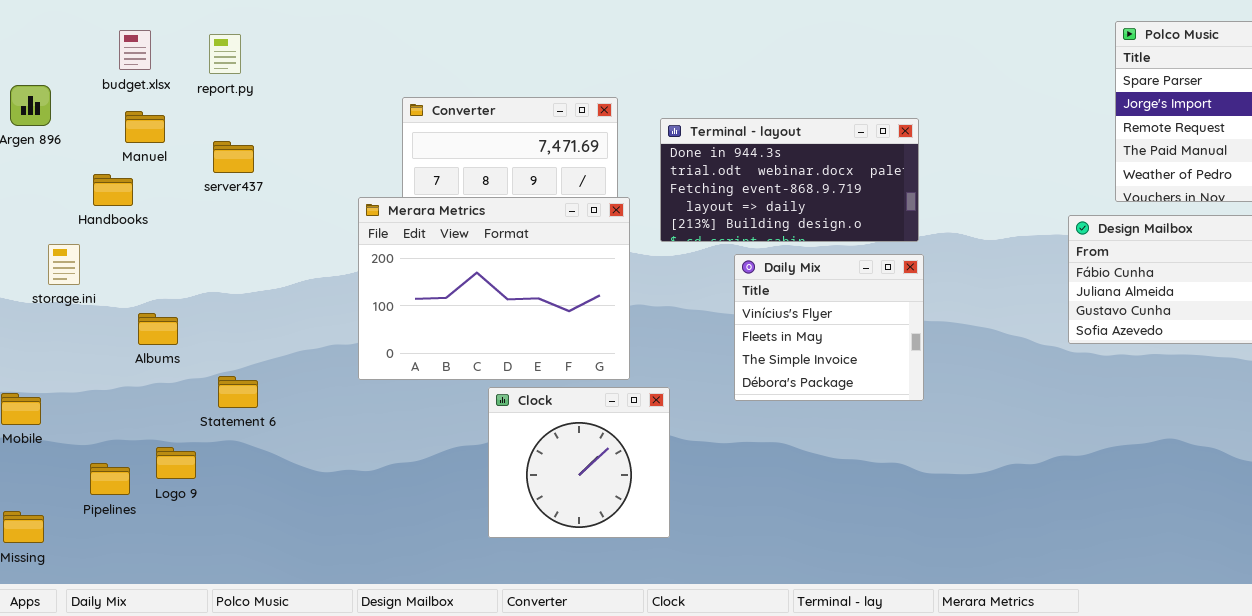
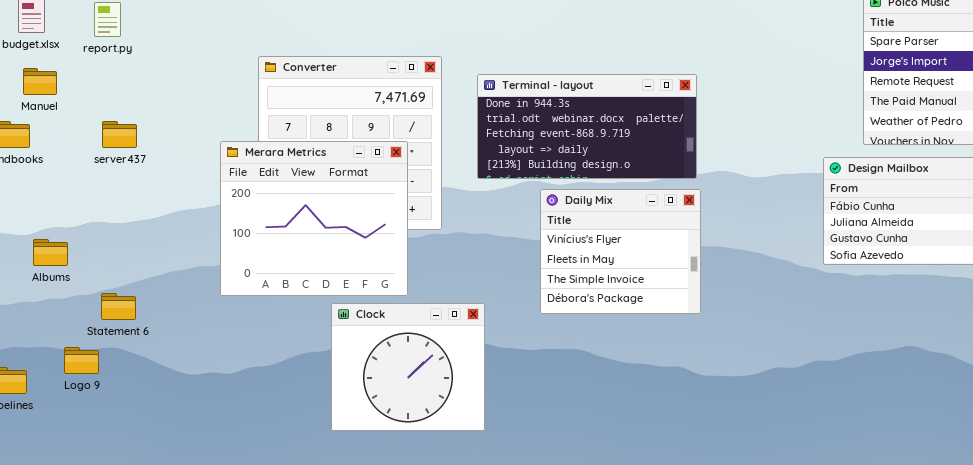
server437: [213,141,254,173] -> [102,121,137,148], moved
Merara Metrics: [358,197,630,380] -> [220,141,408,296], resized
Logo 9: [156,447,196,479] -> [64,347,99,374], moved

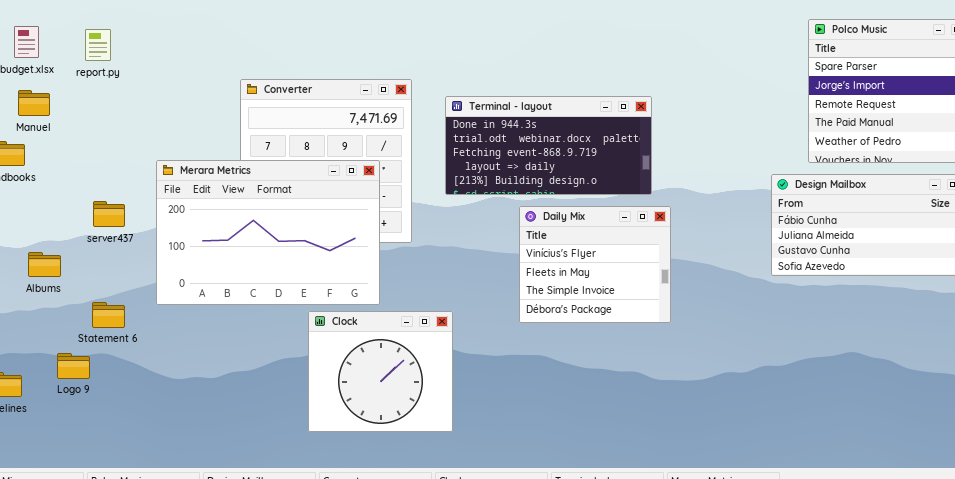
server437: [102,121,137,148] -> [93,201,125,227], moved
Merara Metrics: [220,141,408,296] -> [156,160,380,305], resized
Daily Mix: [540,189,701,314] -> [519,206,671,323], moved

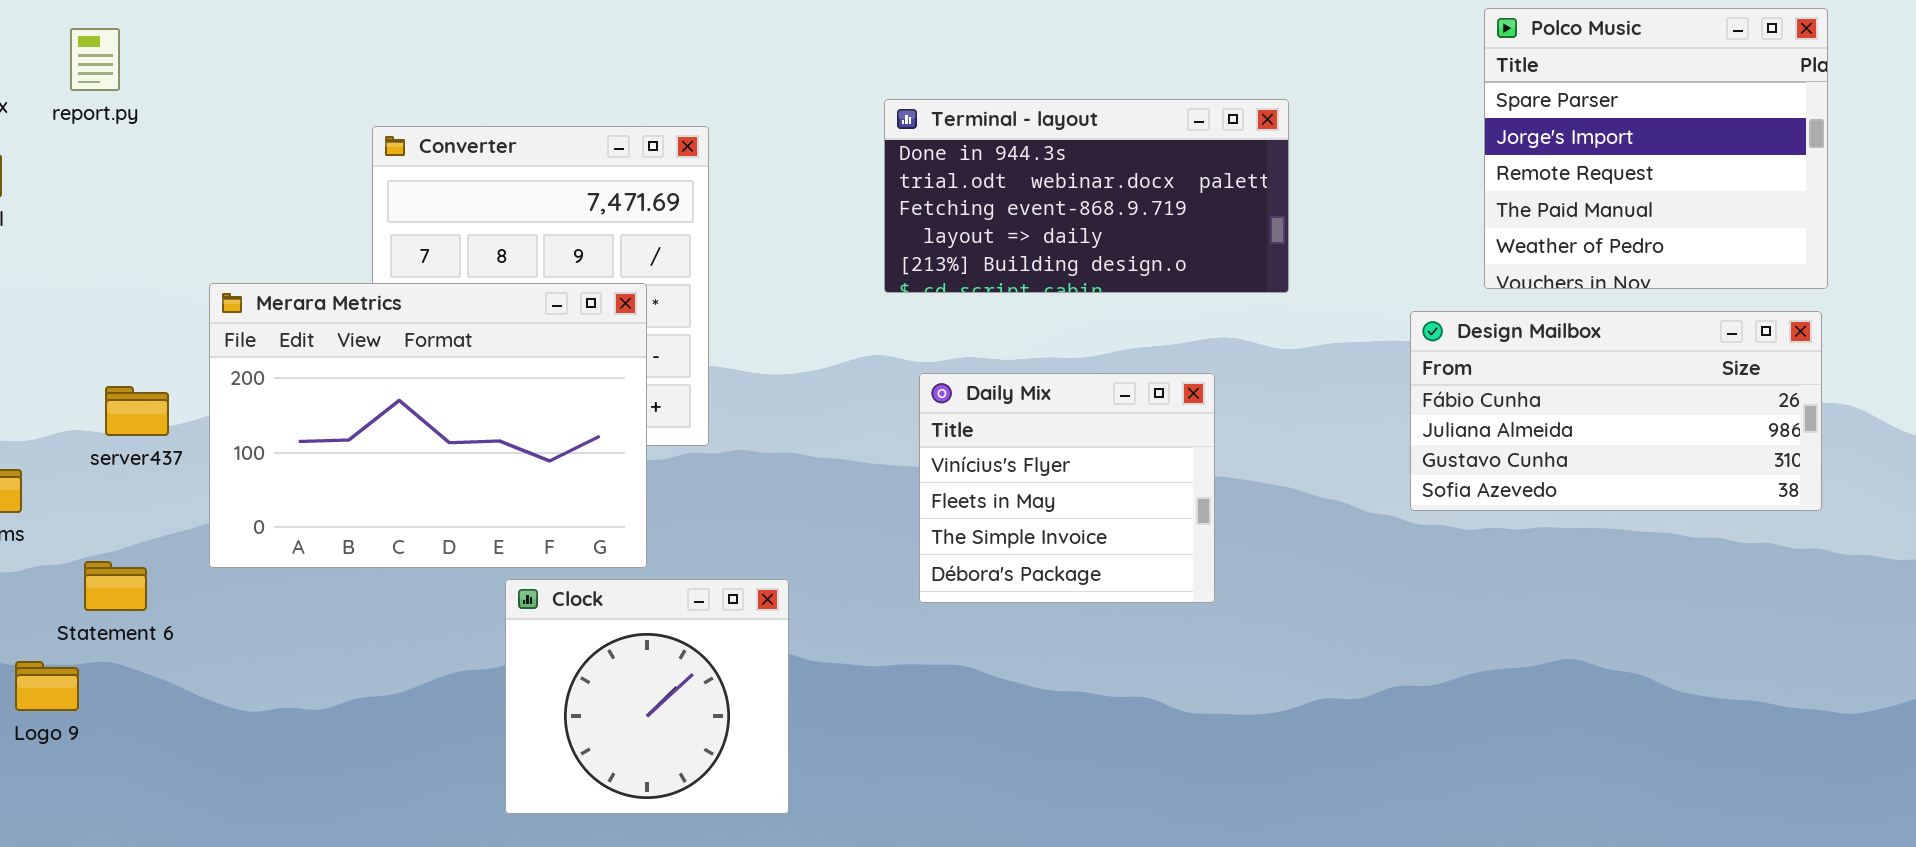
Terminal - layout: [445,96,652,195] -> [884,99,1289,293], moved
server437: [93,201,125,227] -> [105,386,169,436], moved

